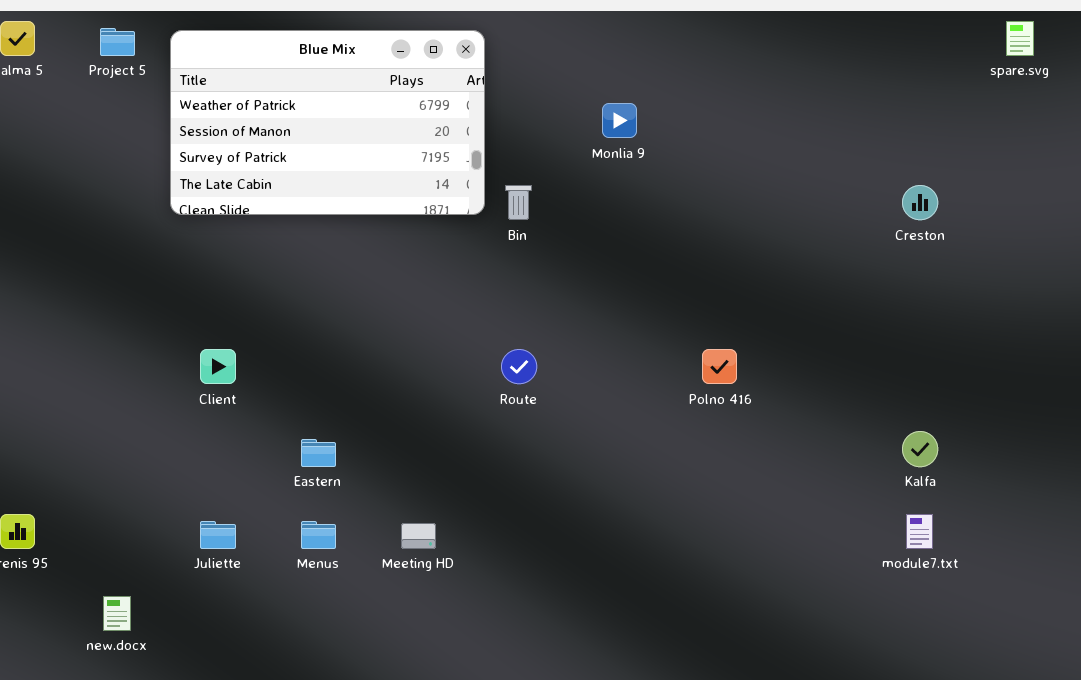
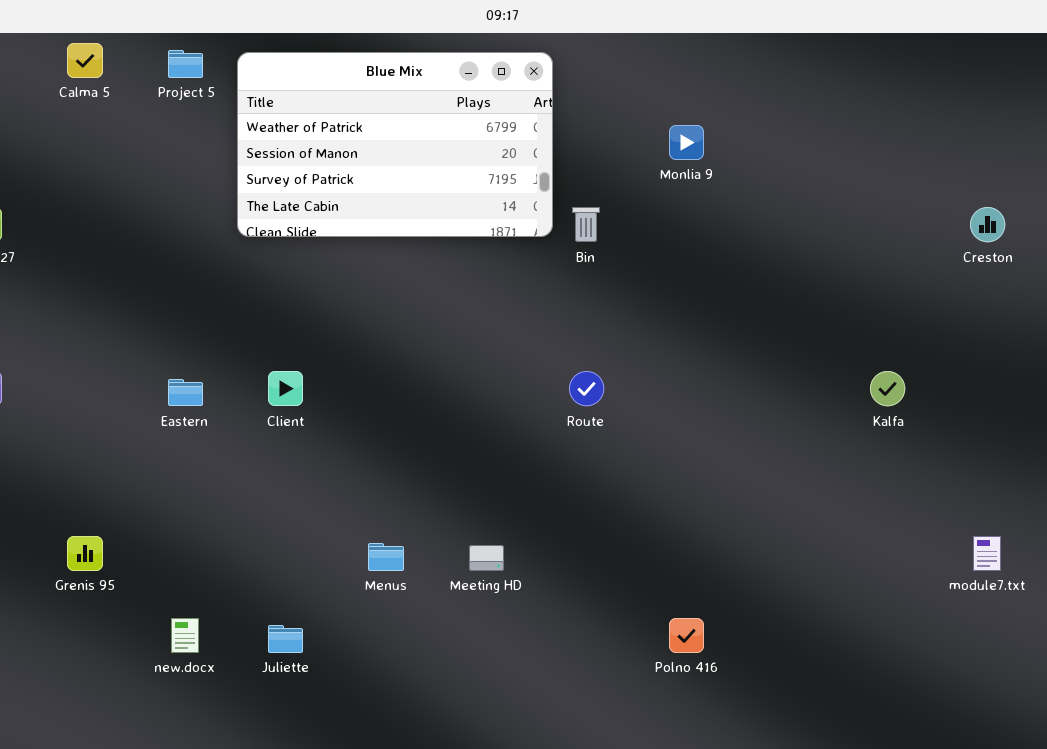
Polno 416: [702,349,737,384] -> [669,618,704,653], moved
Kalfa: [902,431,938,467] -> [870,371,905,406], moved
Eastern: [301,439,336,467] -> [168,379,203,406], moved
Juliette: [200,521,236,549] -> [268,625,303,653], moved

